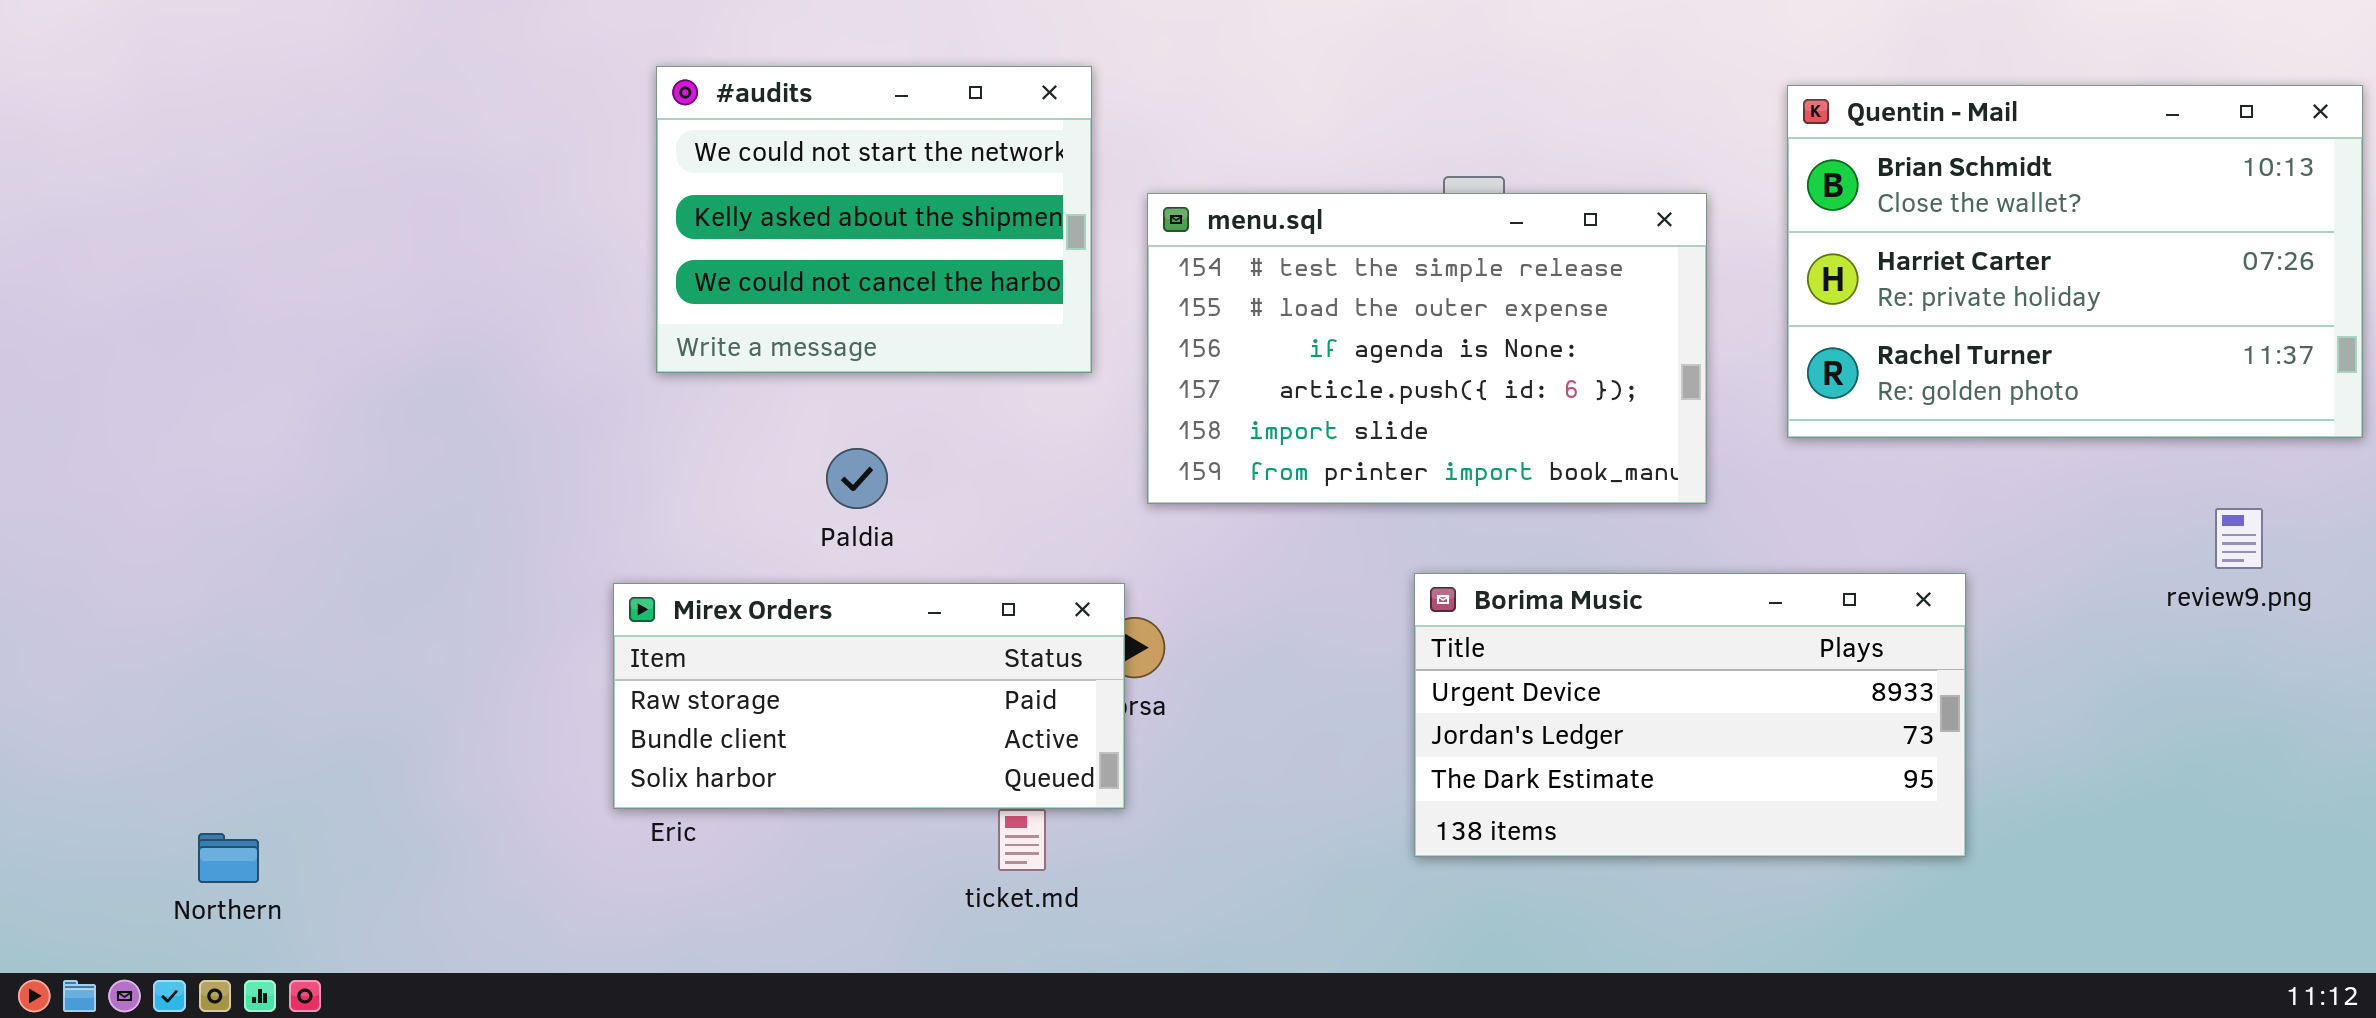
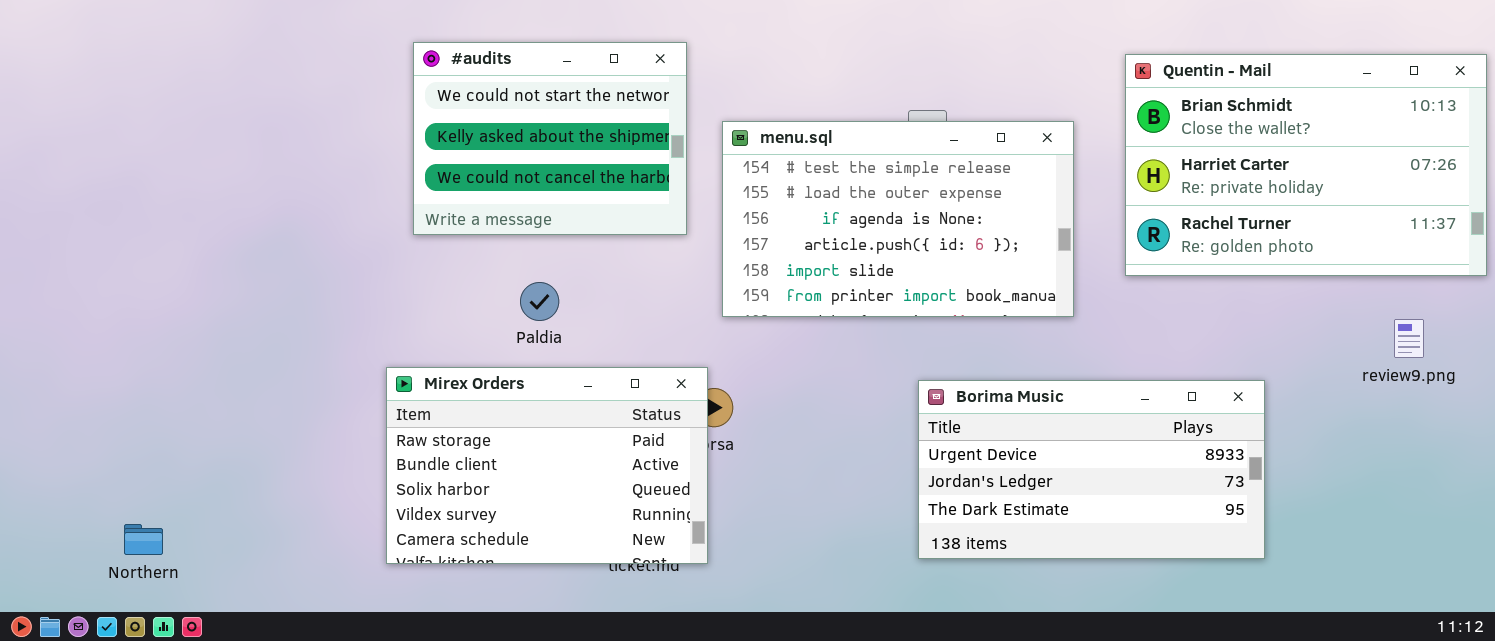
Borima Music: [1414,573,1966,857] -> [918,380,1265,559], moved
Mirex Orders: [613,583,1125,809] -> [386,367,708,564], resized

